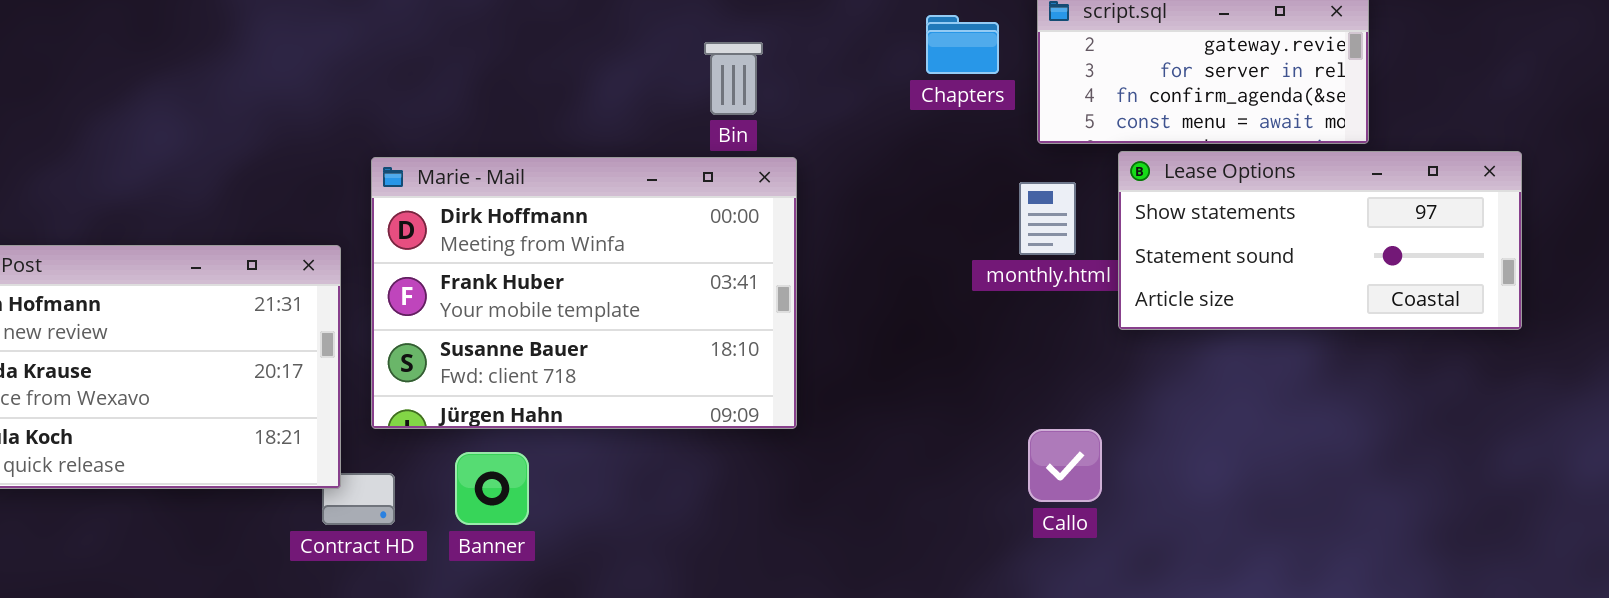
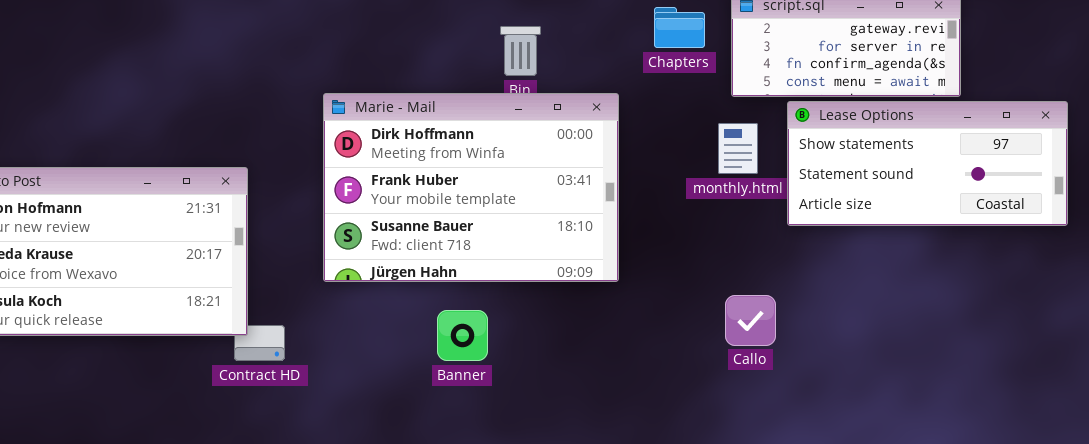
Marie - Mail: [371,157,797,429] -> [323,93,619,282], moved
Banner: [455,452,529,525] -> [437,310,488,361], moved

